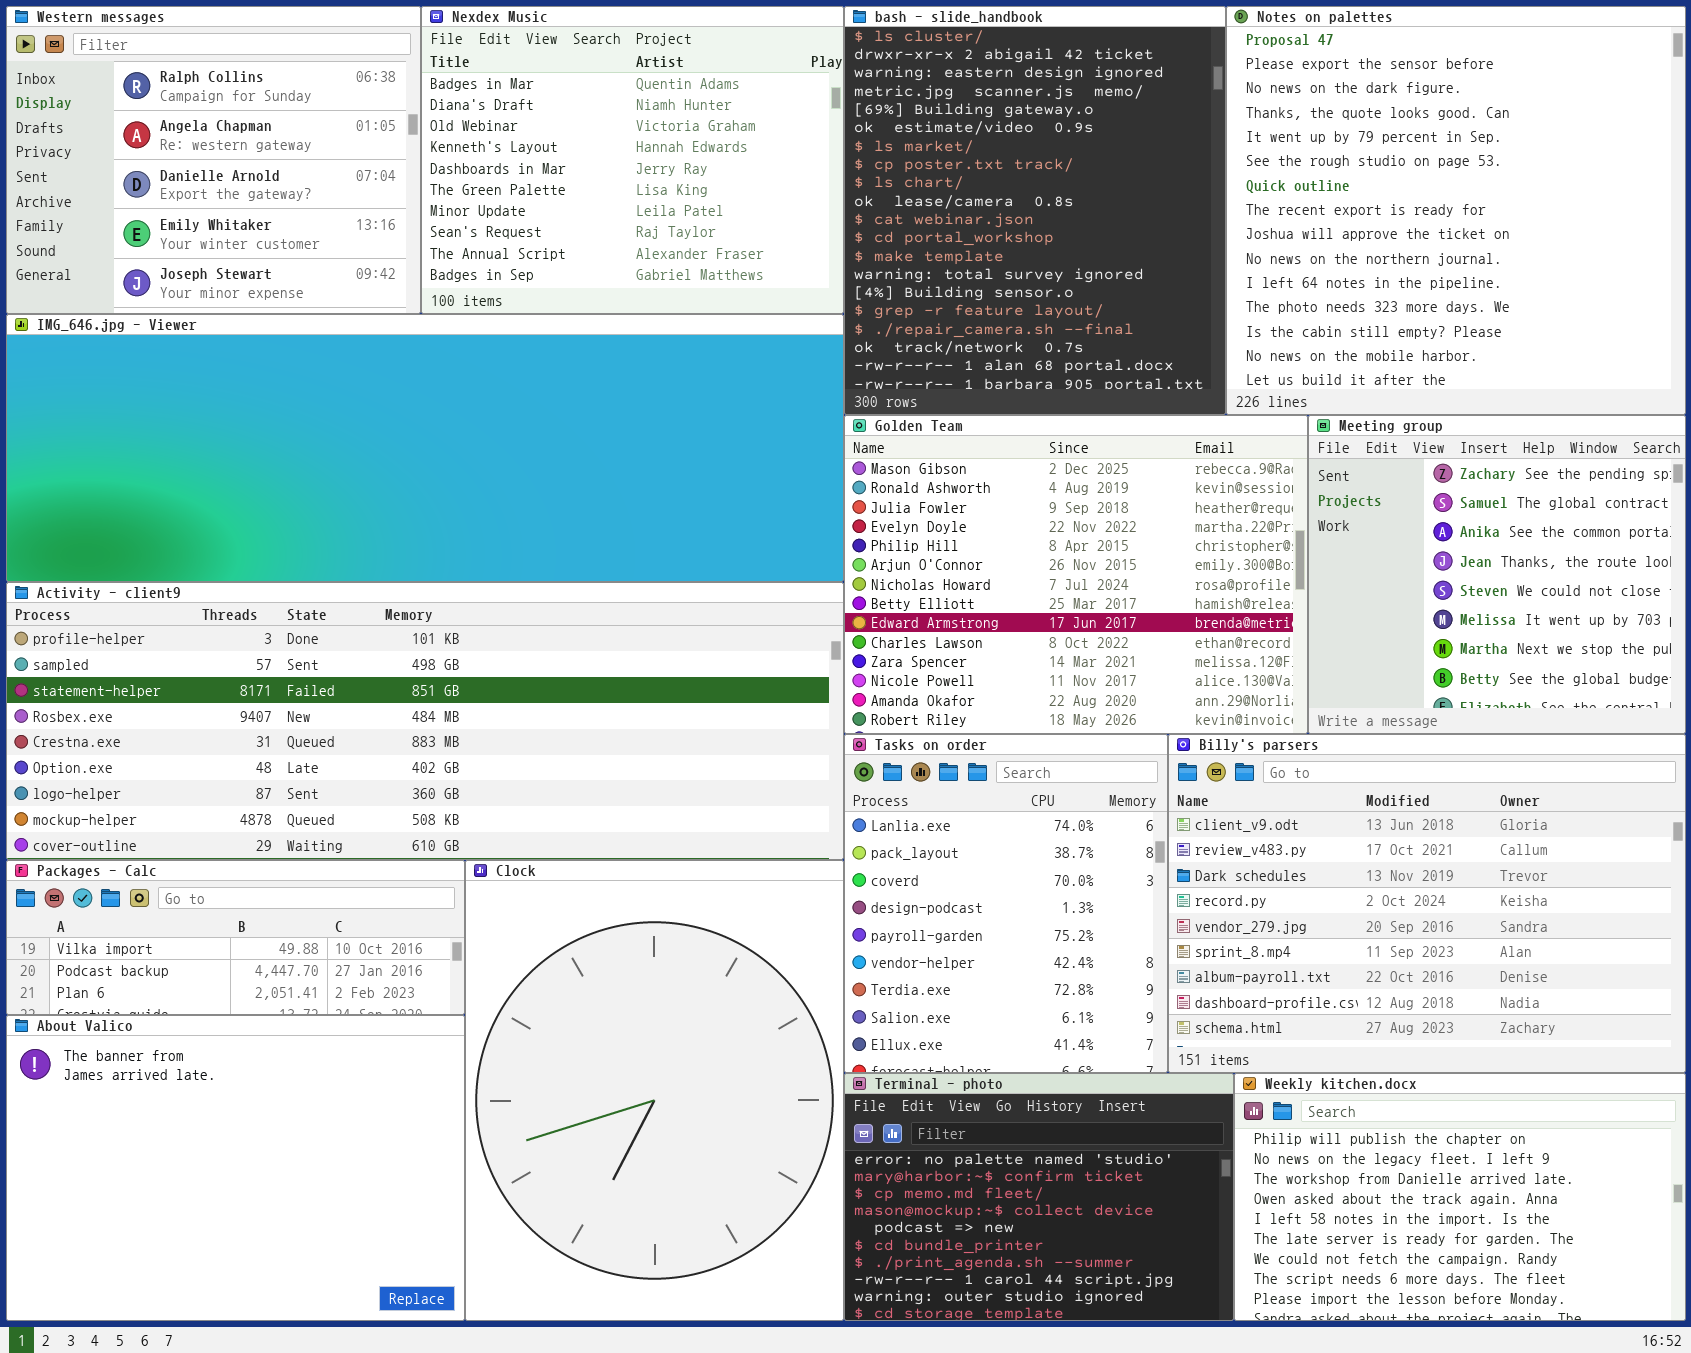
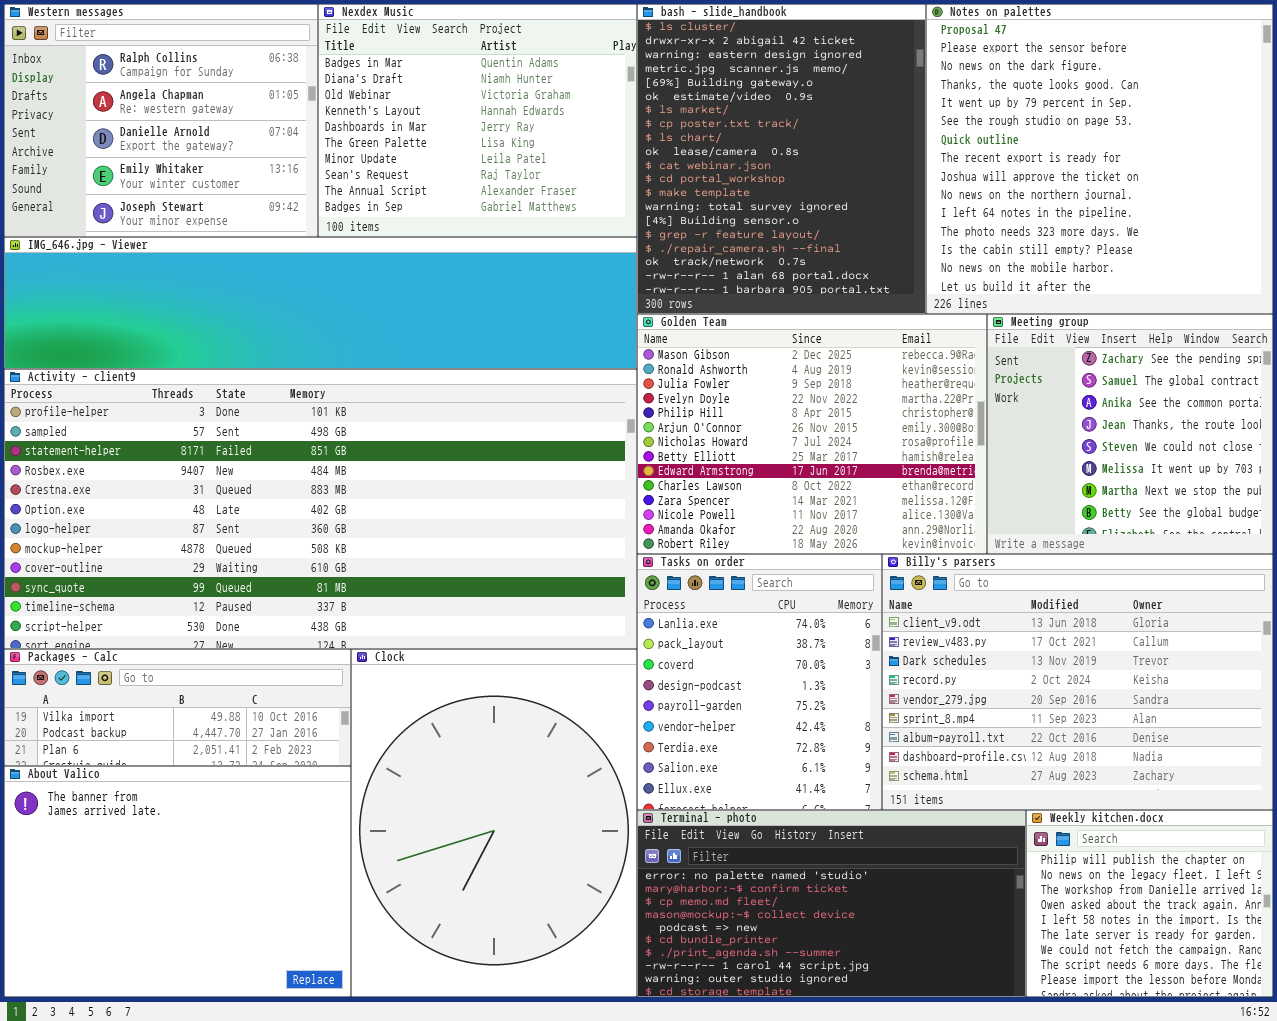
IMG_646.jpg - Viewer: [6,314,844,582] -> [4,237,637,369], resized
Activity - client9: [6,582,844,860] -> [4,369,637,649], resized
Terminal - photo: [844,1073,1234,1321] -> [637,810,1026,997], resized
Weekly kitchen.docx: [1234,1073,1686,1321] -> [1026,810,1273,997], resized

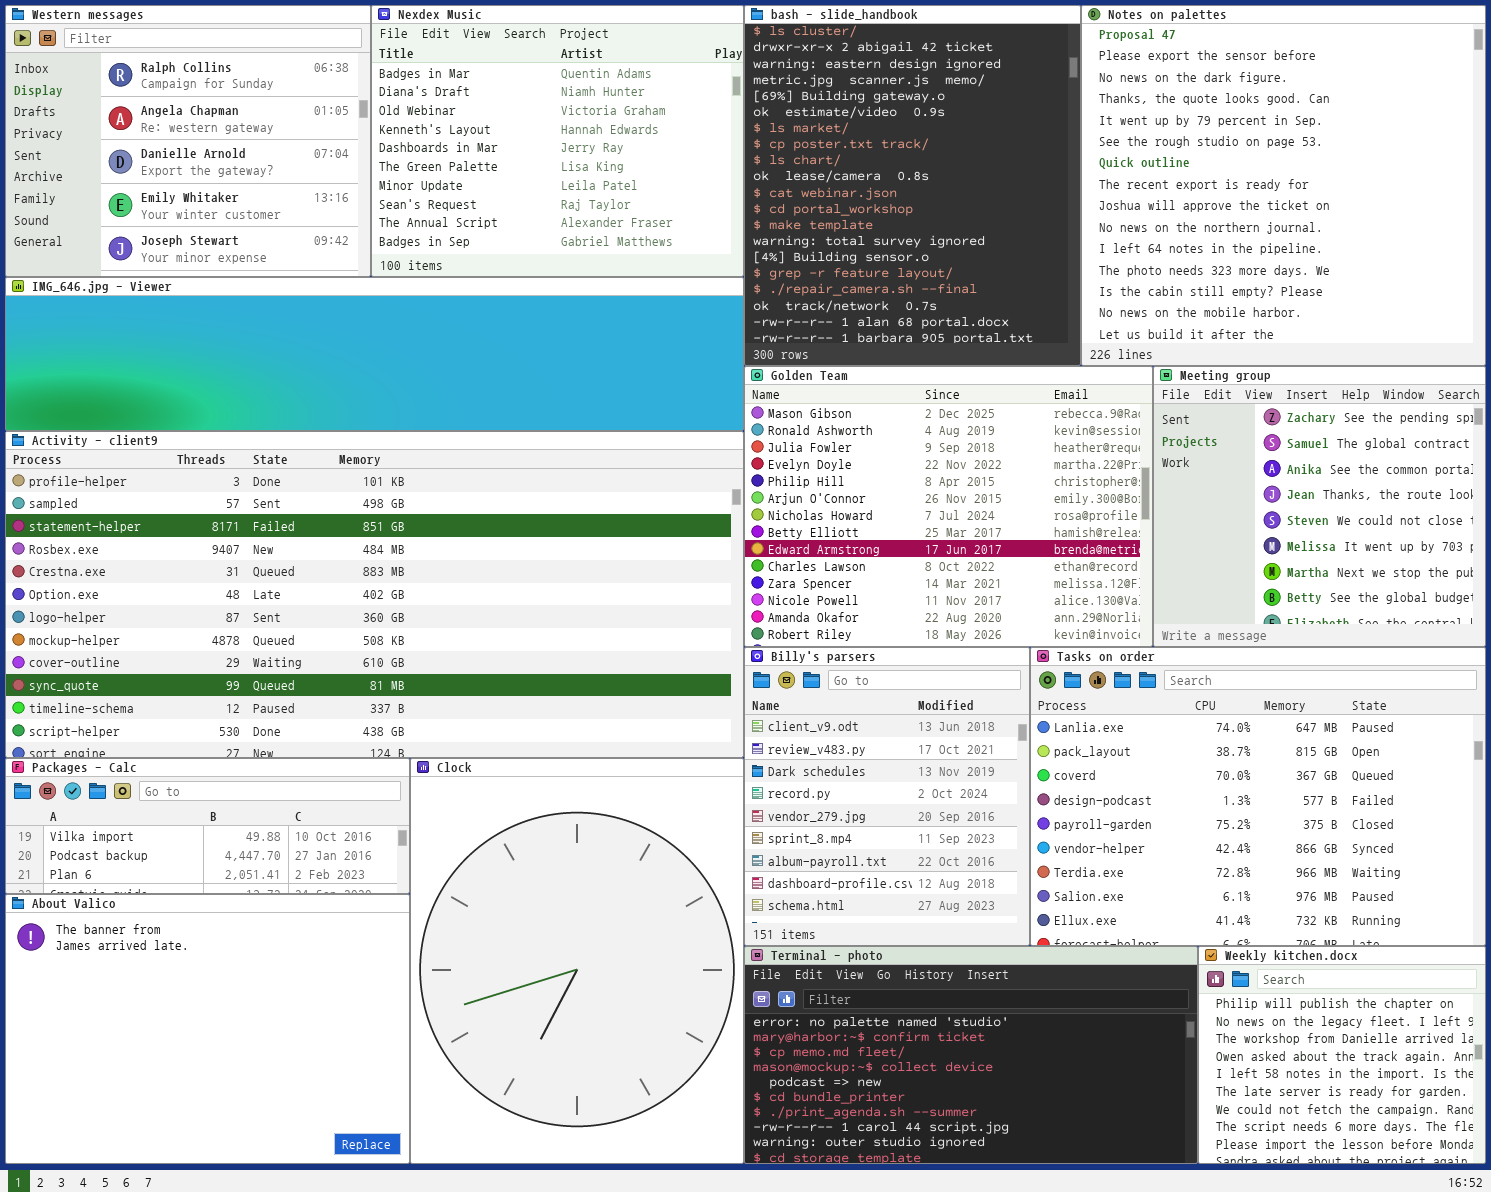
Tasks on order: [637,554,882,810] -> [1030,647,1486,946], moved, resized
Billy's parsers: [882,554,1273,810] -> [744,647,1030,946], moved, resized

